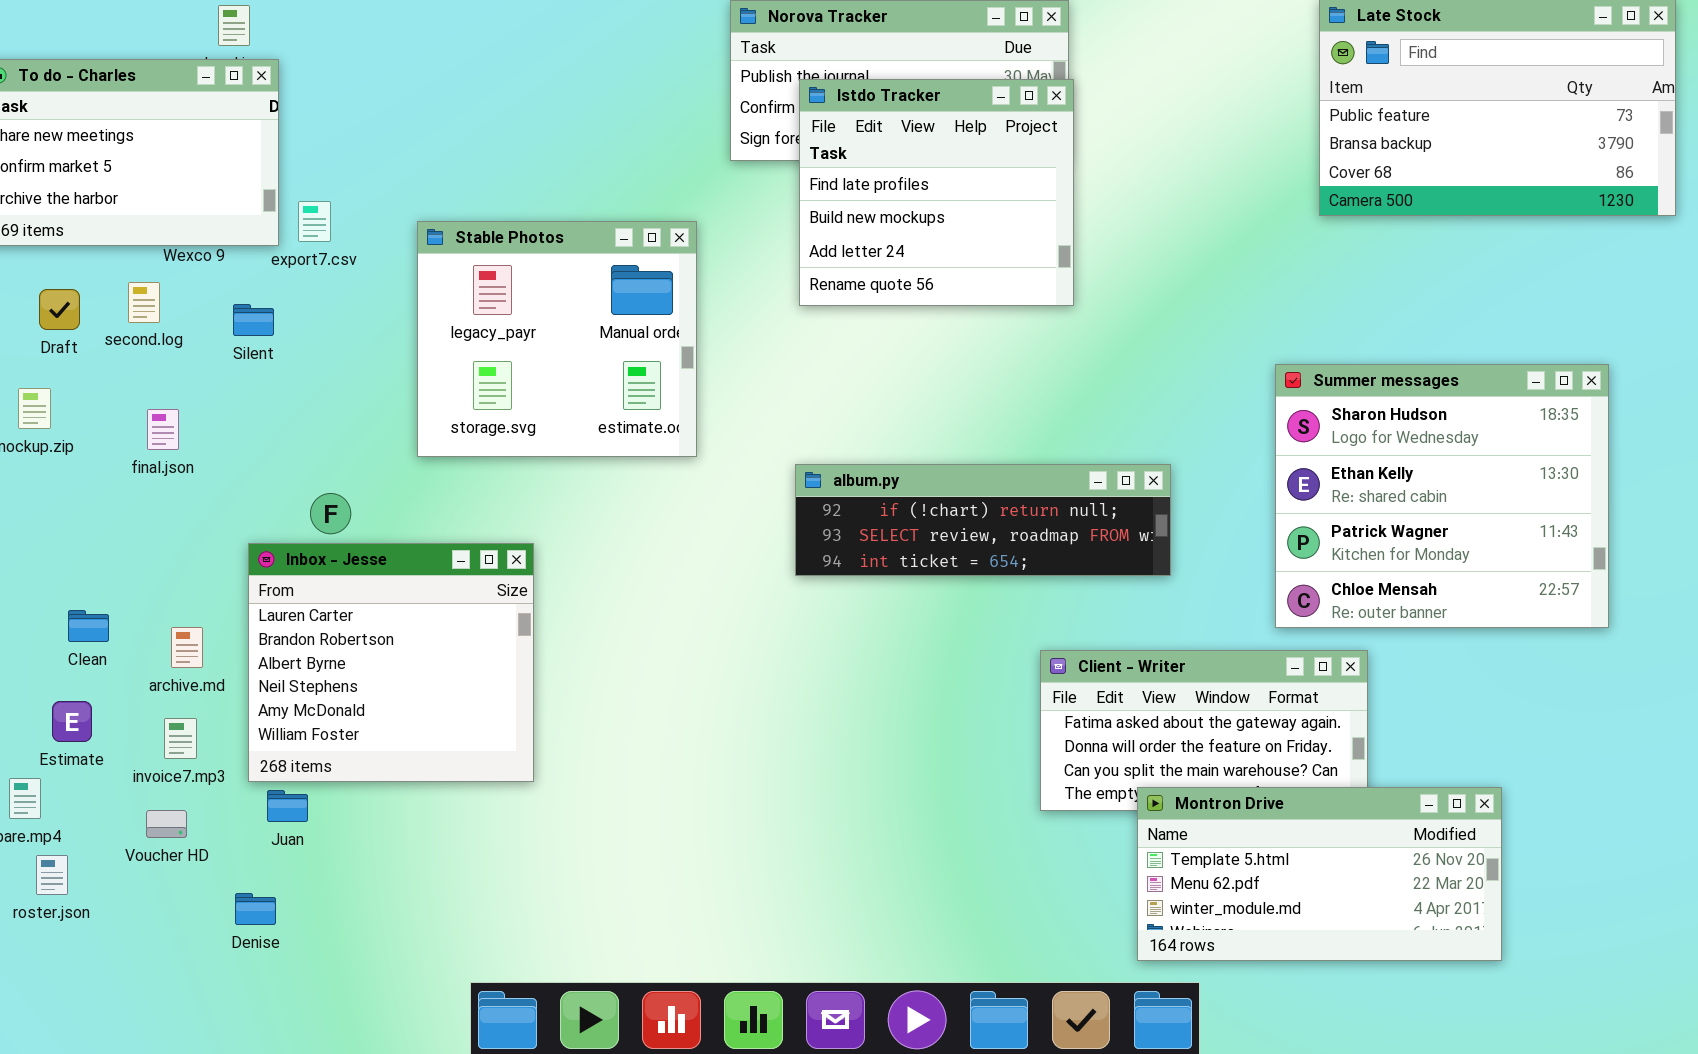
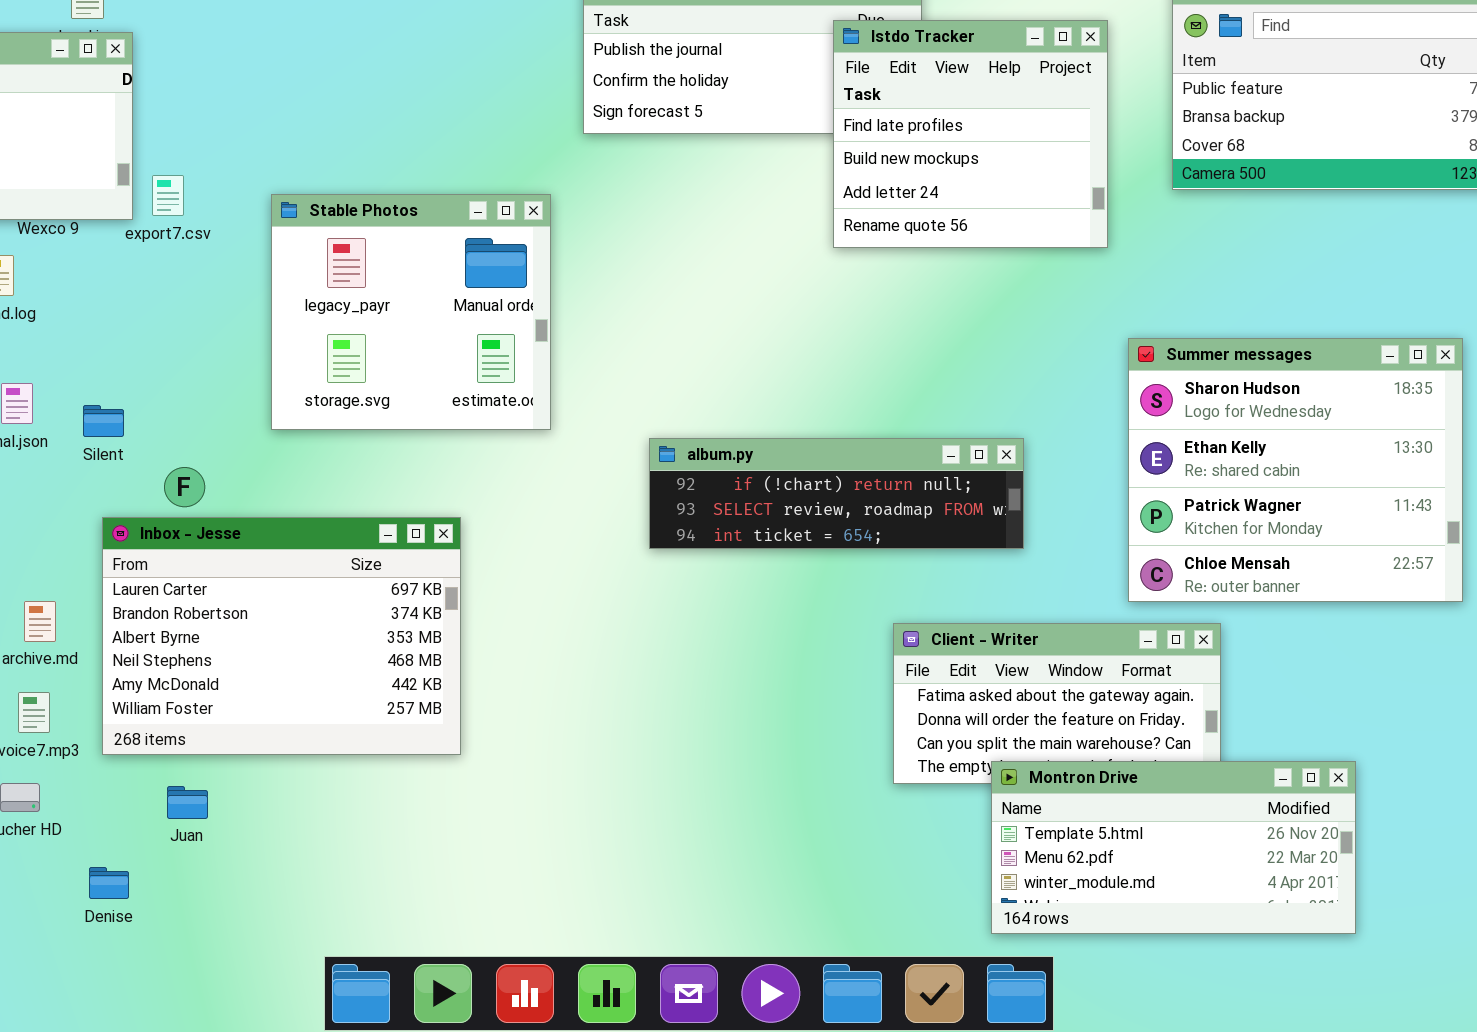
Istdo Tracker: [799,79,1074,306] -> [833,20,1108,248], moved
Silent: [233,304,274,336] -> [83,405,124,437], moved
Inbox - Jesse: [248,543,534,782] -> [102,517,461,755], resized
Juan: [267,790,308,822] -> [167,786,208,819], moved

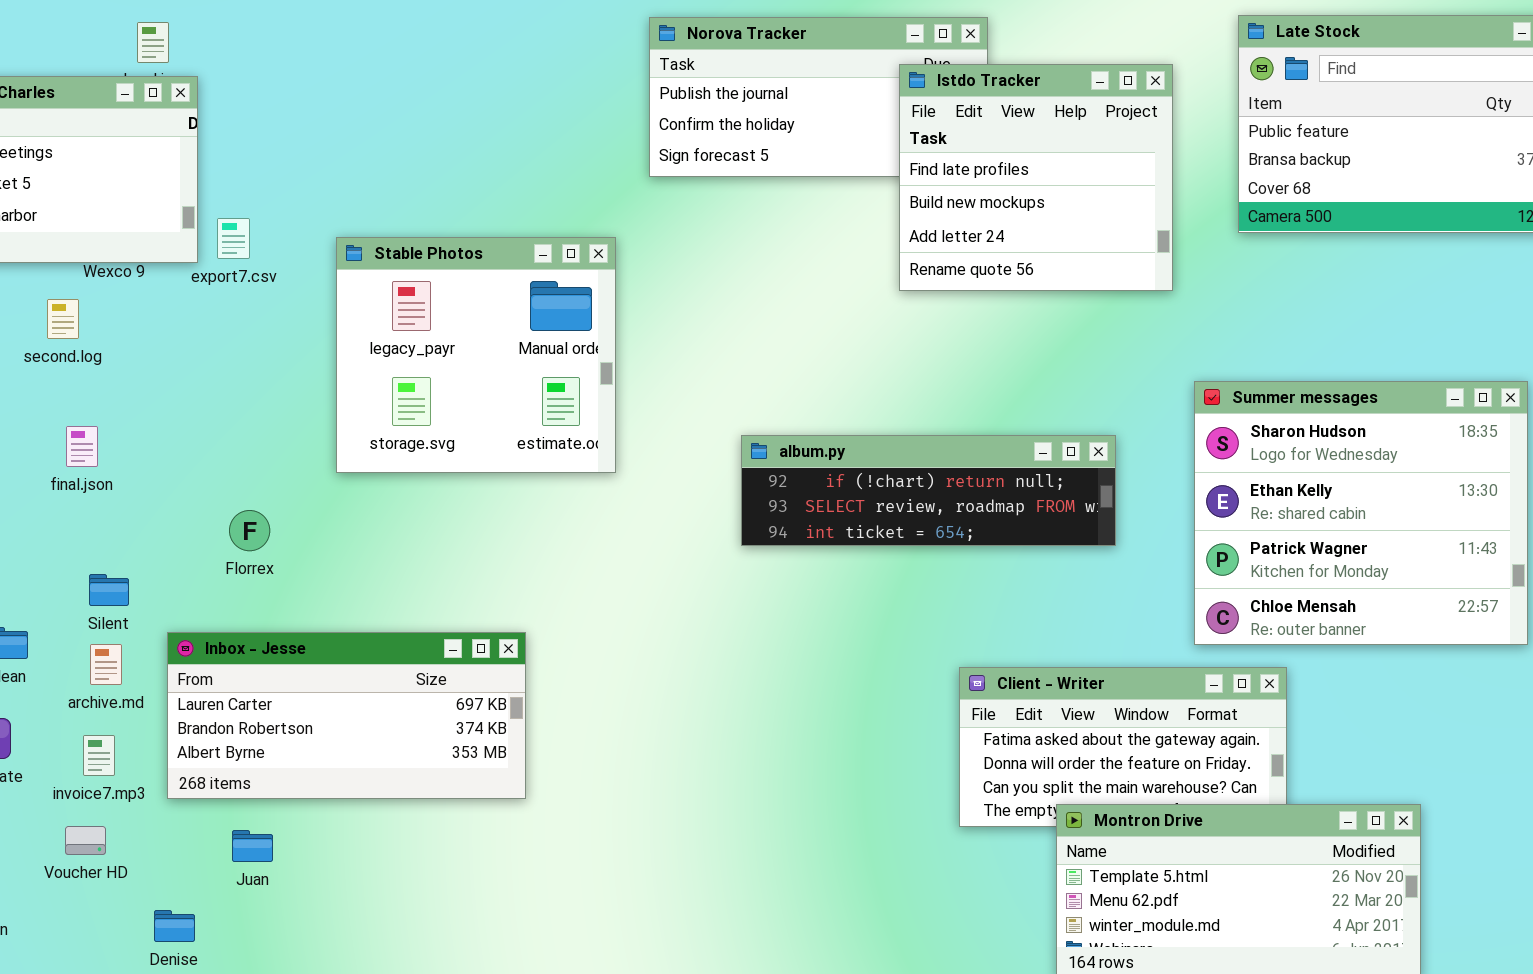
Silent: [83,405,124,437] -> [89,574,129,606], moved
album.py: [649,438,1024,549] -> [741,435,1116,546], moved
Inbox - Jesse: [102,517,461,755] -> [167,632,526,799], resized

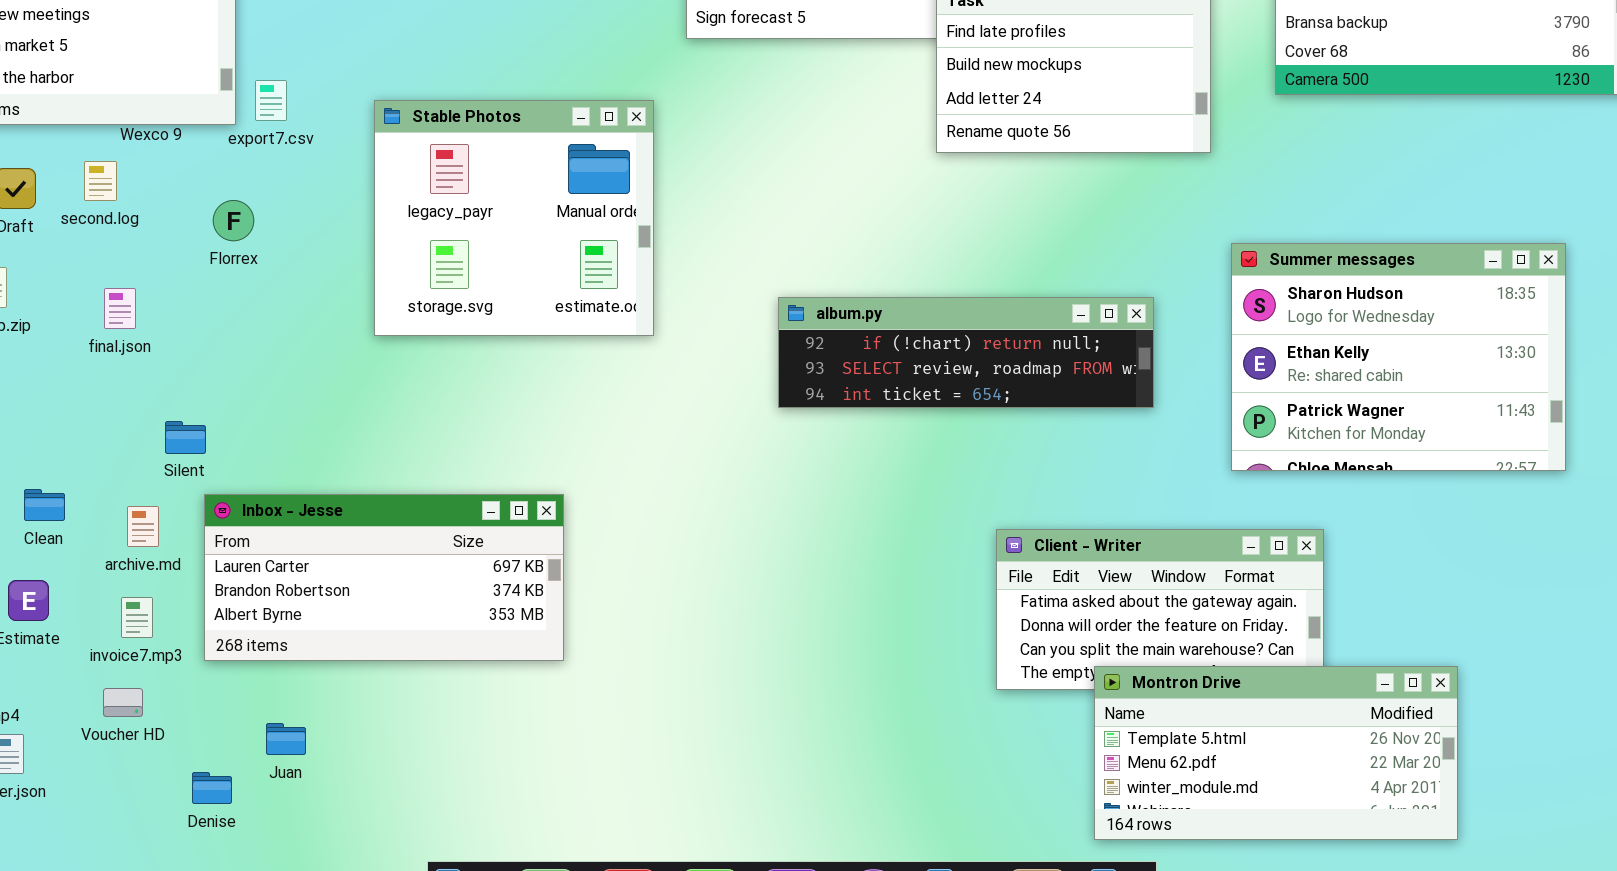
Summer messages: [1194,381,1528,645] -> [1231,243,1566,471], resized
Florrex: [229,510,270,551] -> [213,200,254,241], moved
Silent: [89,574,129,606] -> [165,421,206,454], moved
Juan: [232,830,273,862] -> [266,723,306,755], moved

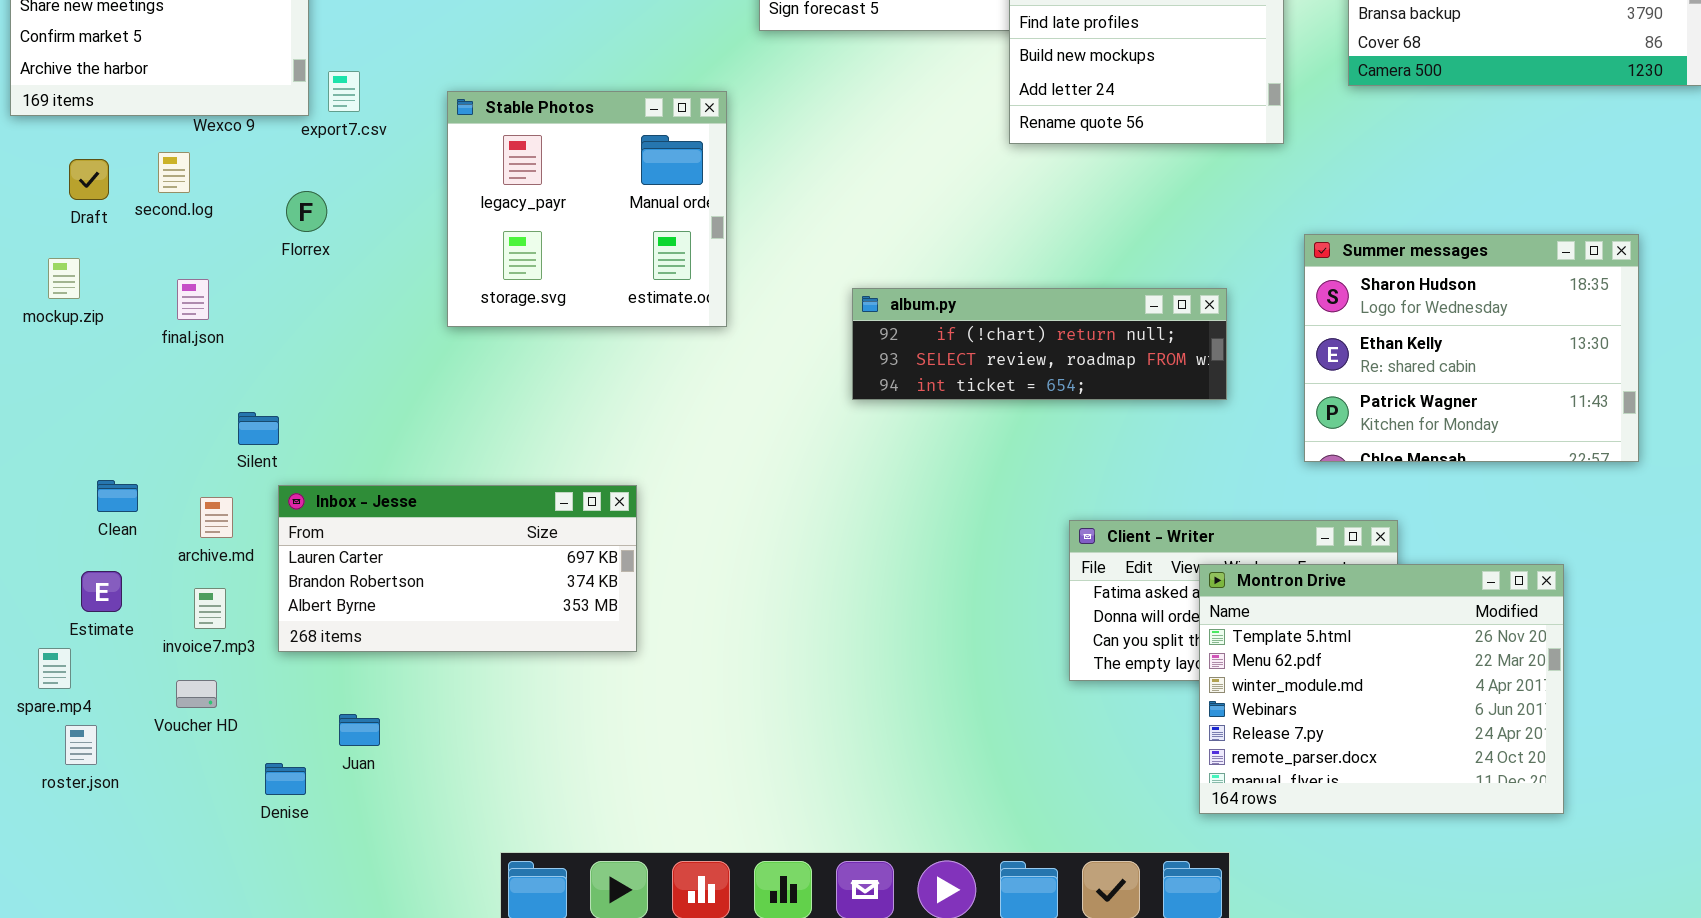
Montron Drive: [1094,666,1458,840] -> [1199,564,1564,814], moved, resized

